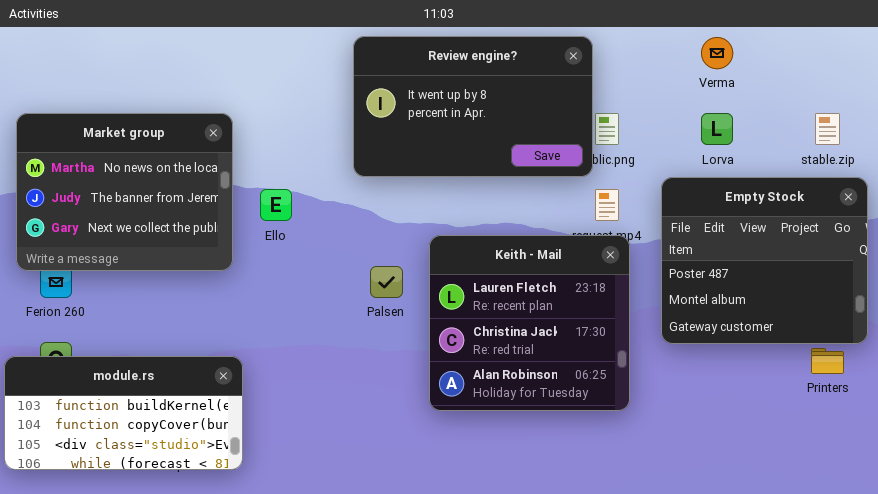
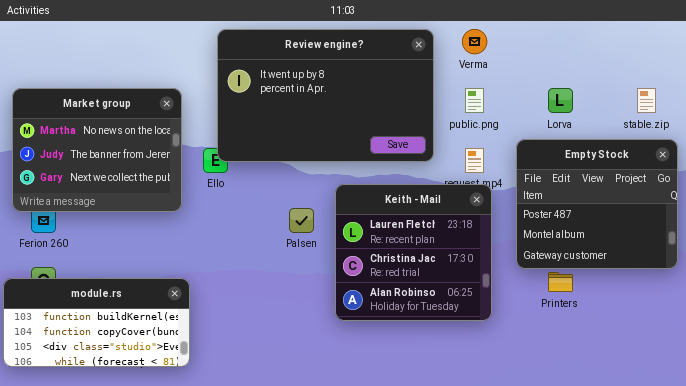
Review engine?: [353,36,593,177] -> [217,29,434,162], moved, resized
Verma: [701,37,733,69] -> [462,29,487,54], moved
Printers: [811,348,844,374] -> [548,272,573,292], moved

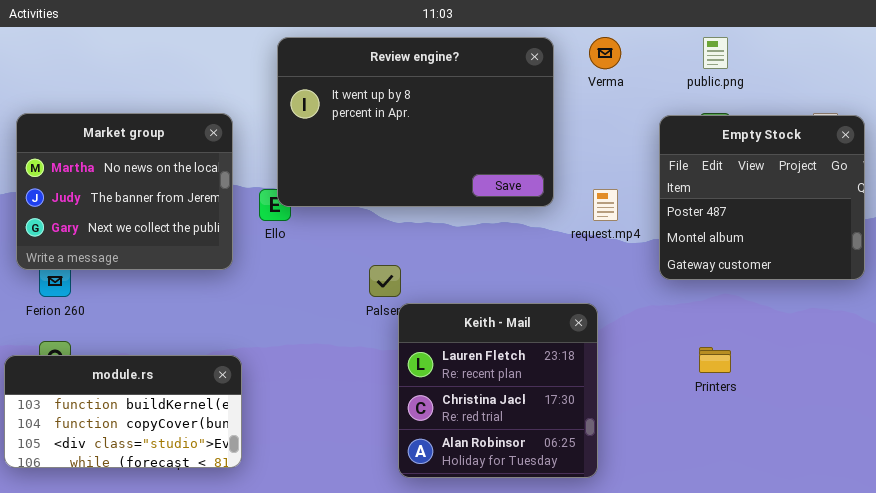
public.png: [465,88,484,113] -> [703,37,728,69], moved
Empty Stock: [516,139,678,269] -> [659,115,865,280], moved
Keith - Mail: [335,184,492,321] -> [398,303,598,478], moved

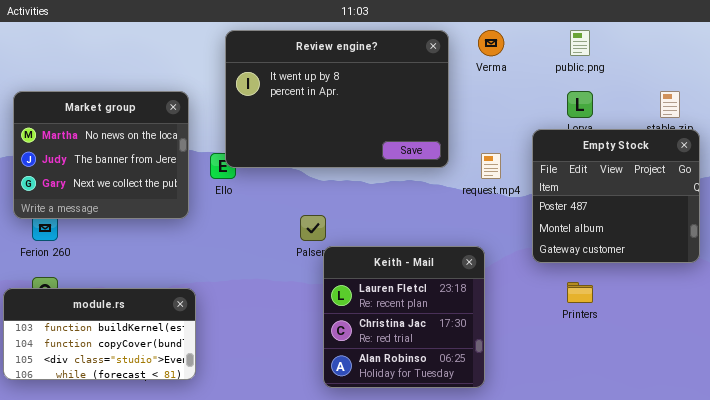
Empty Stock: [659,115,865,280] -> [532,129,700,263], moved

